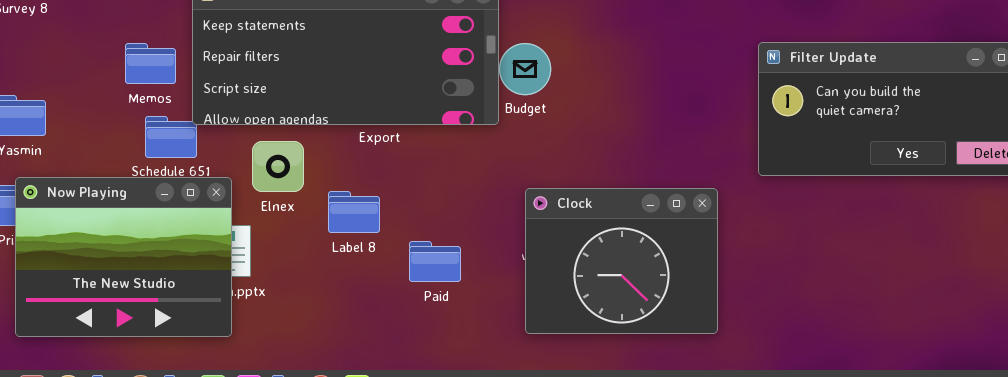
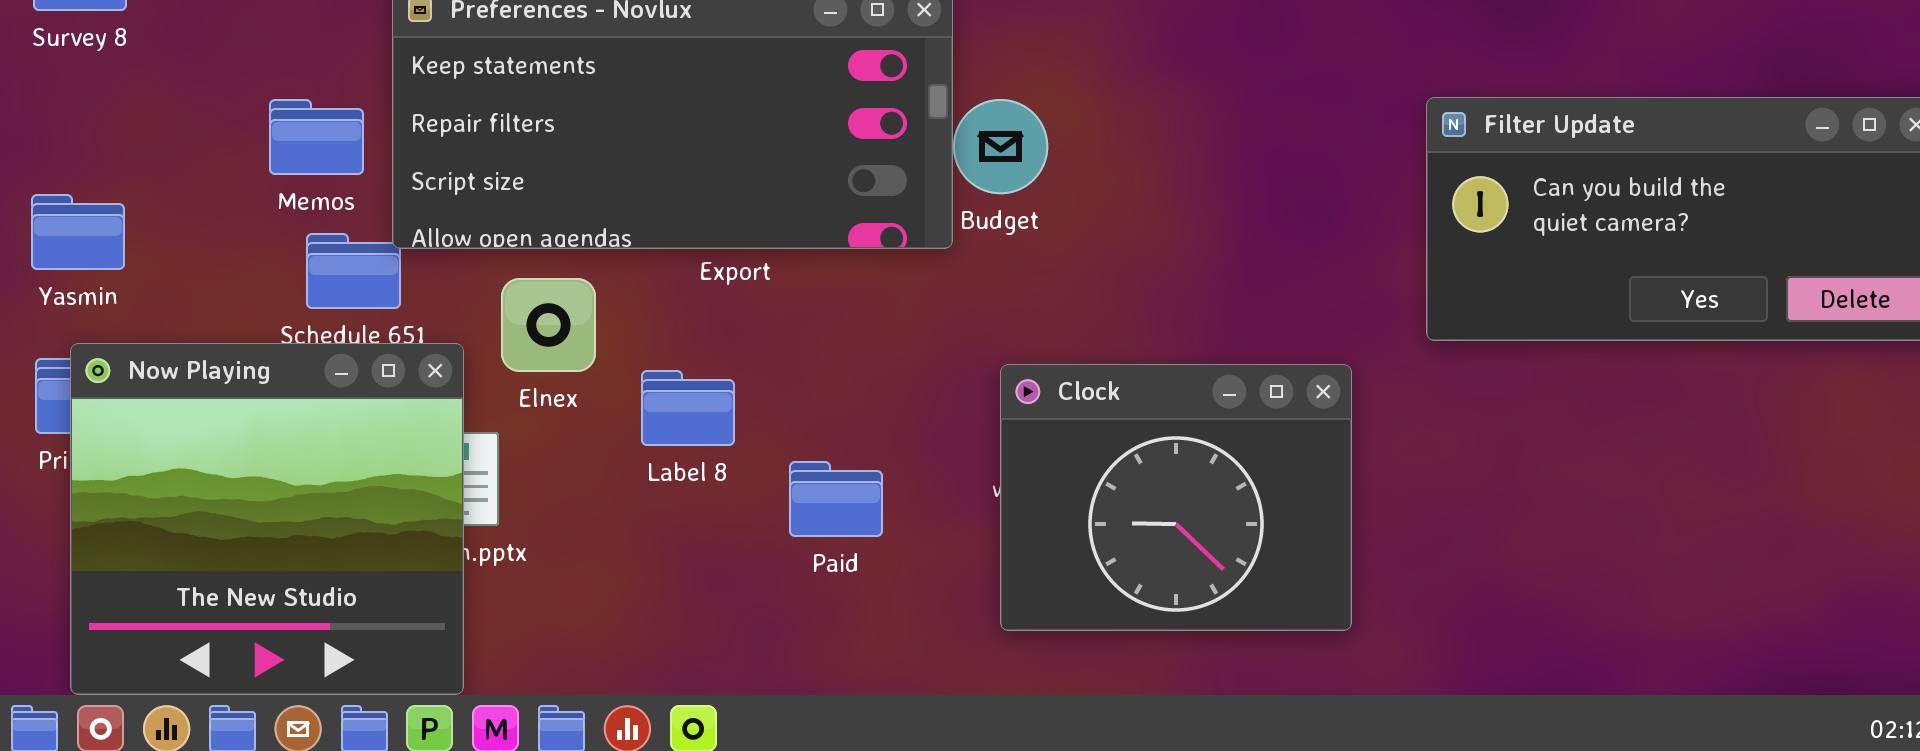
Now Playing: [15,177,232,337] -> [70,343,464,695], resized

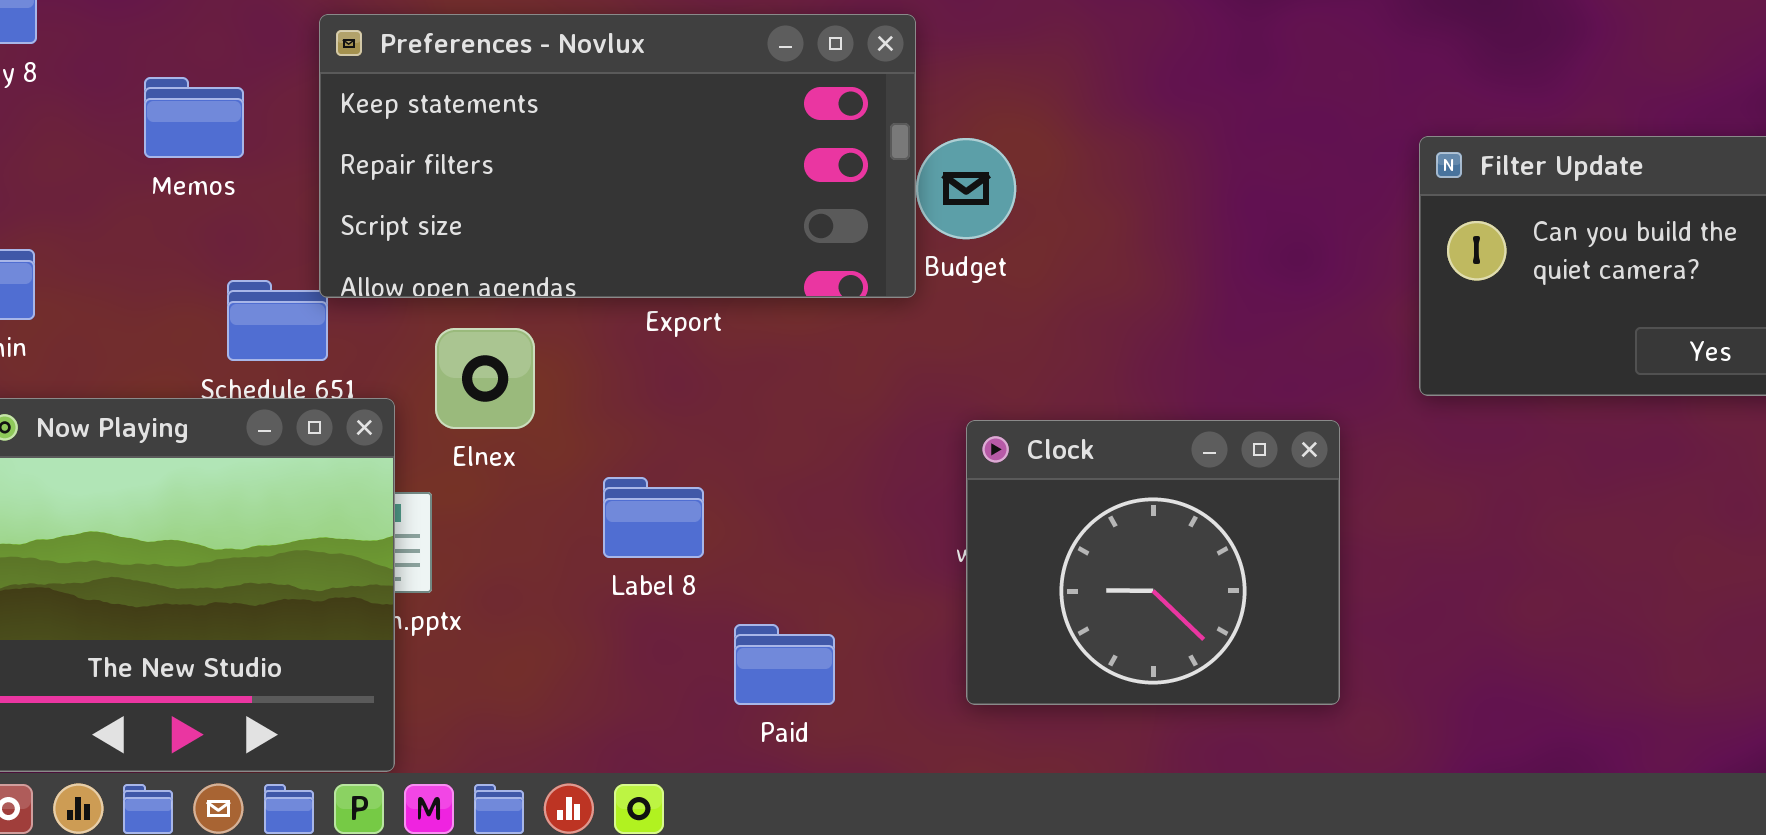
Memos: [269,99,364,175] -> [144,77,244,158], moved
Label 8: [641,370,735,446] -> [603,477,704,558], moved
Paid: [789,461,883,537] -> [734,624,835,705], moved

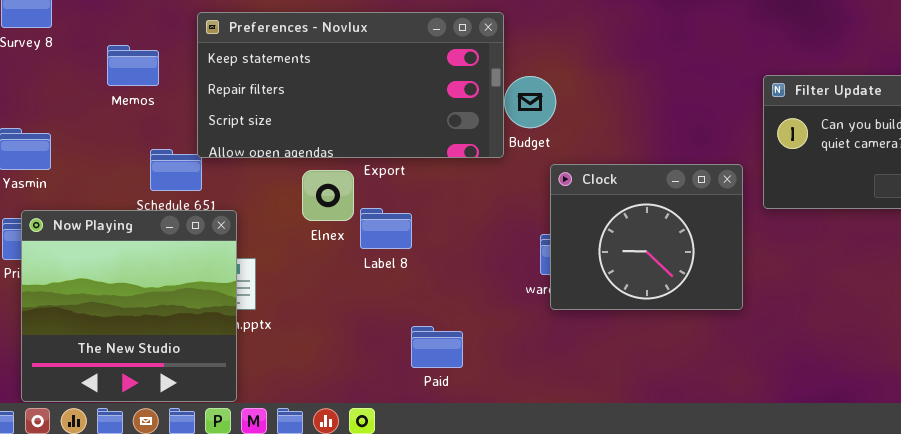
Elnex: [435,328,535,429] -> [302,170,354,221], moved
Clock: [966,420,1340,705] -> [550,164,743,310], moved
Label 8: [603,477,704,558] -> [360,208,412,249], moved

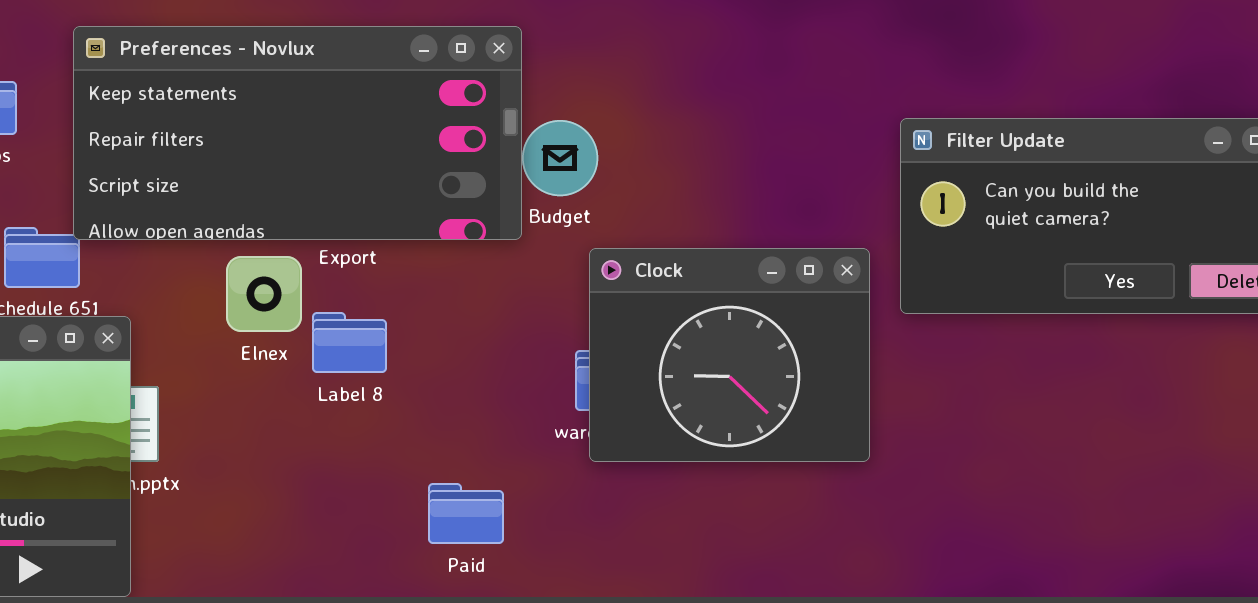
Paid: [411,326,463,368] -> [428,483,504,544], moved

